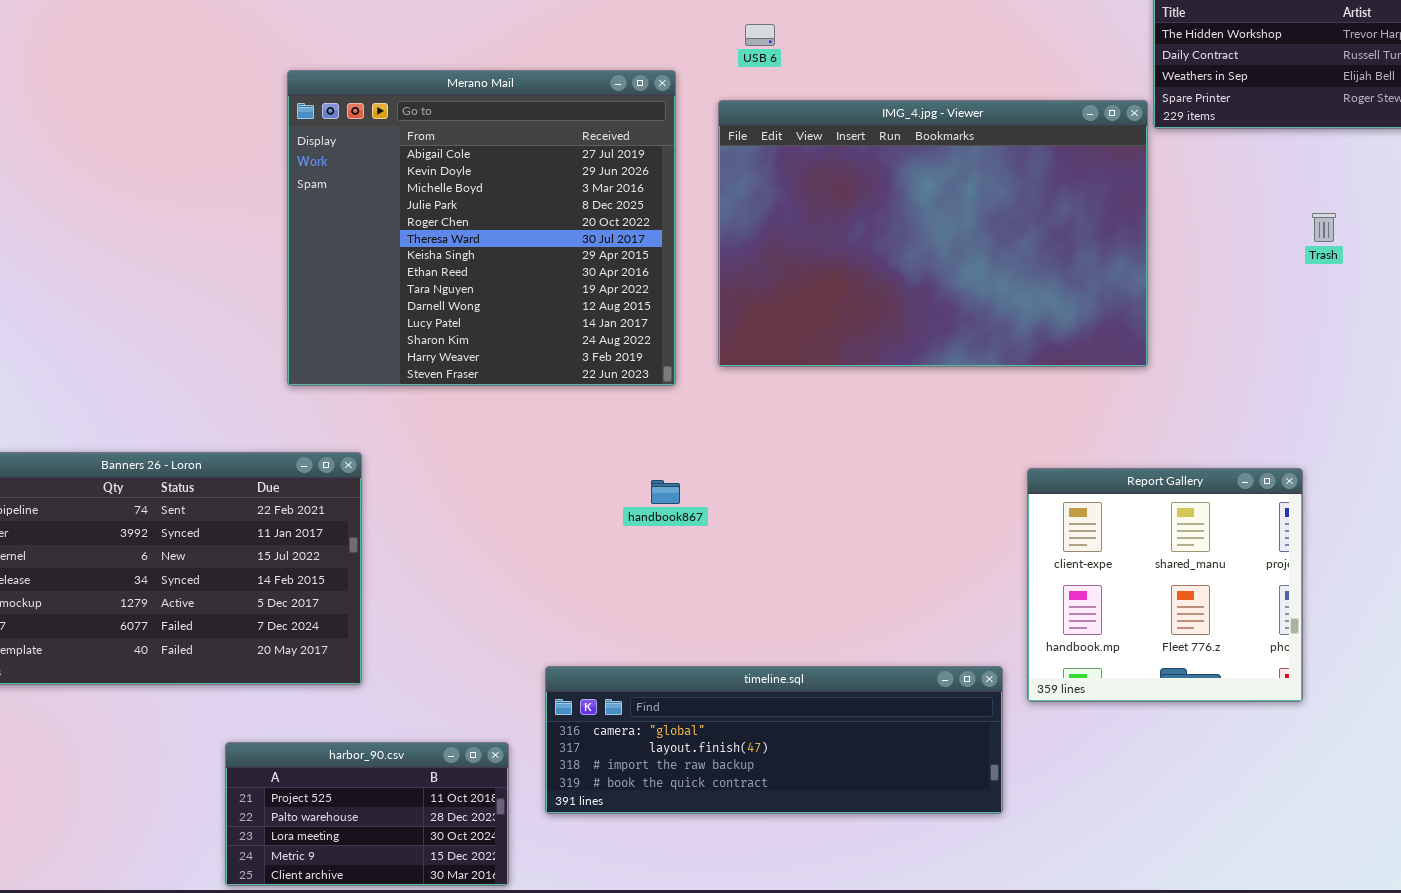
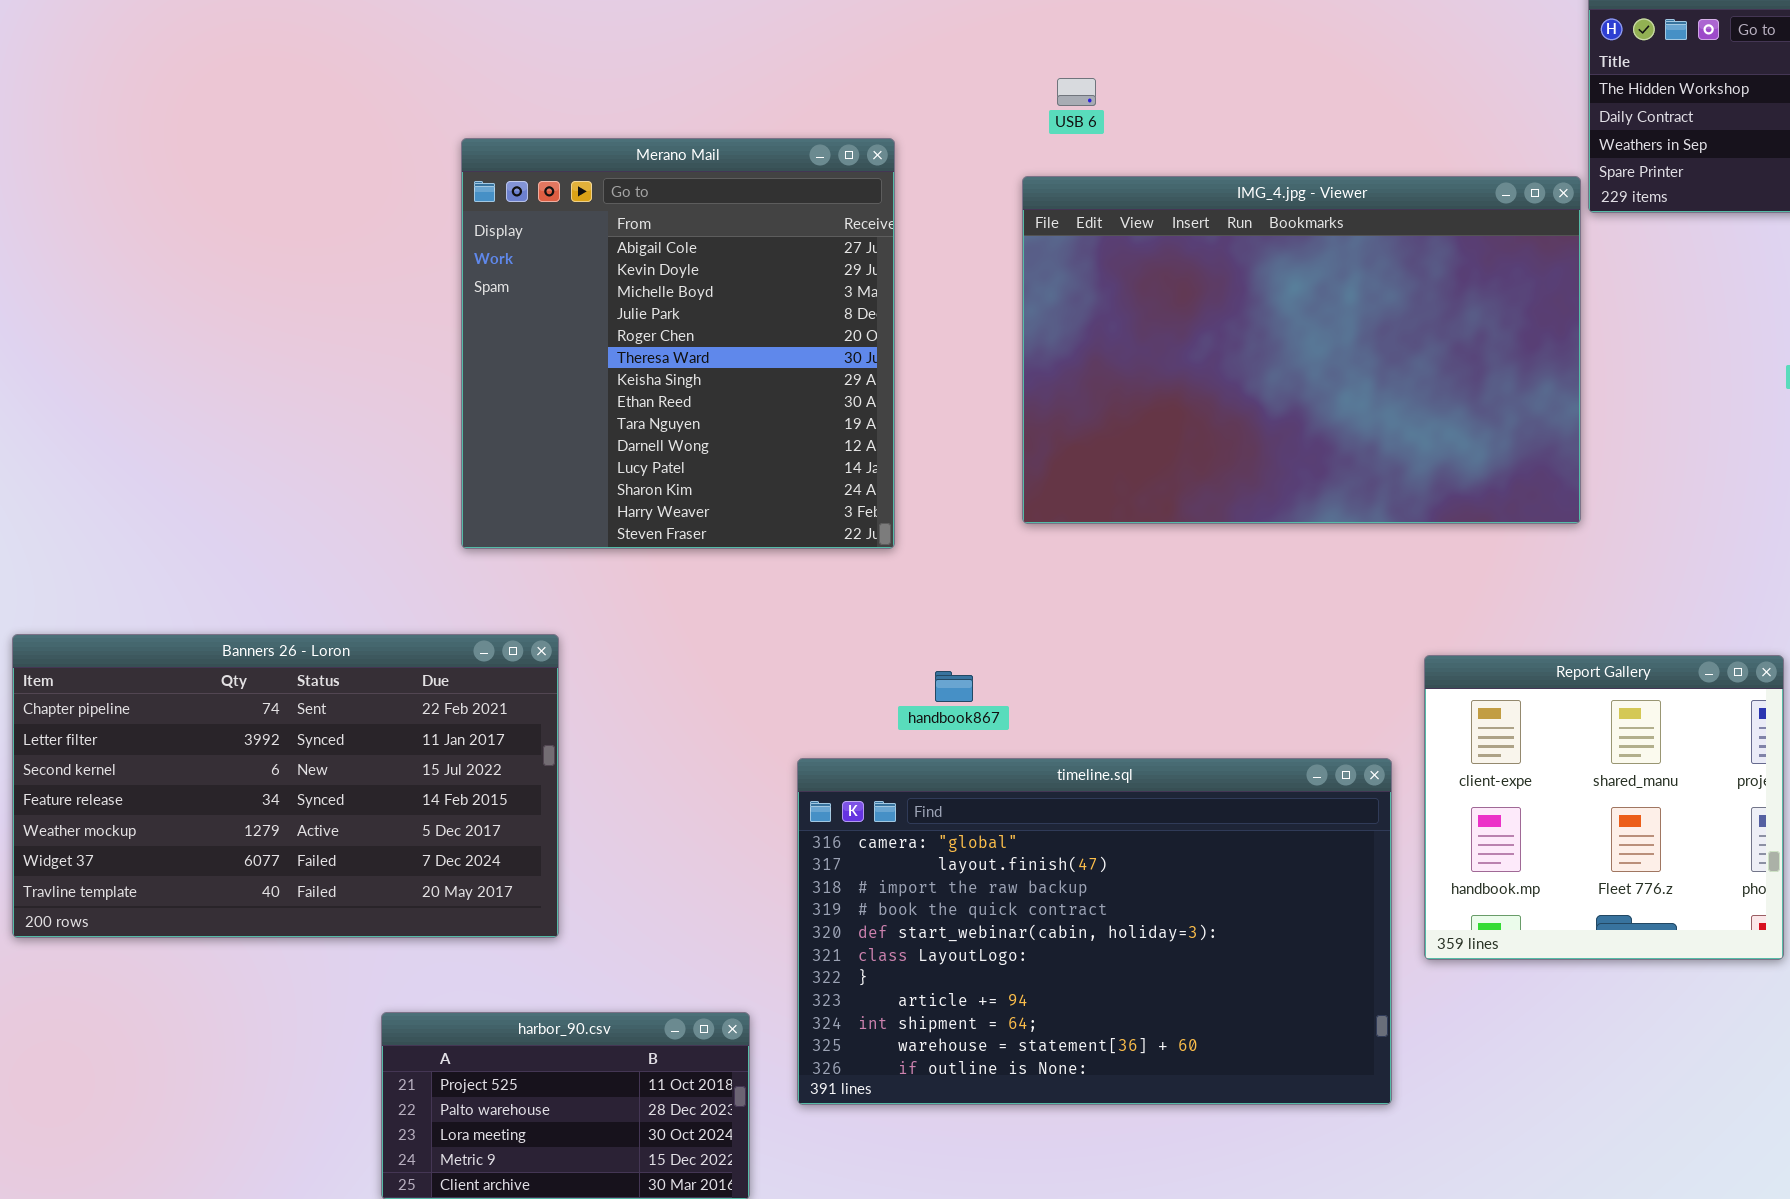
Merano Mail: [287,70,676,386] -> [461,138,895,549], resized
timeline.sql: [545,666,1003,814] -> [797,758,1392,1105], resized

